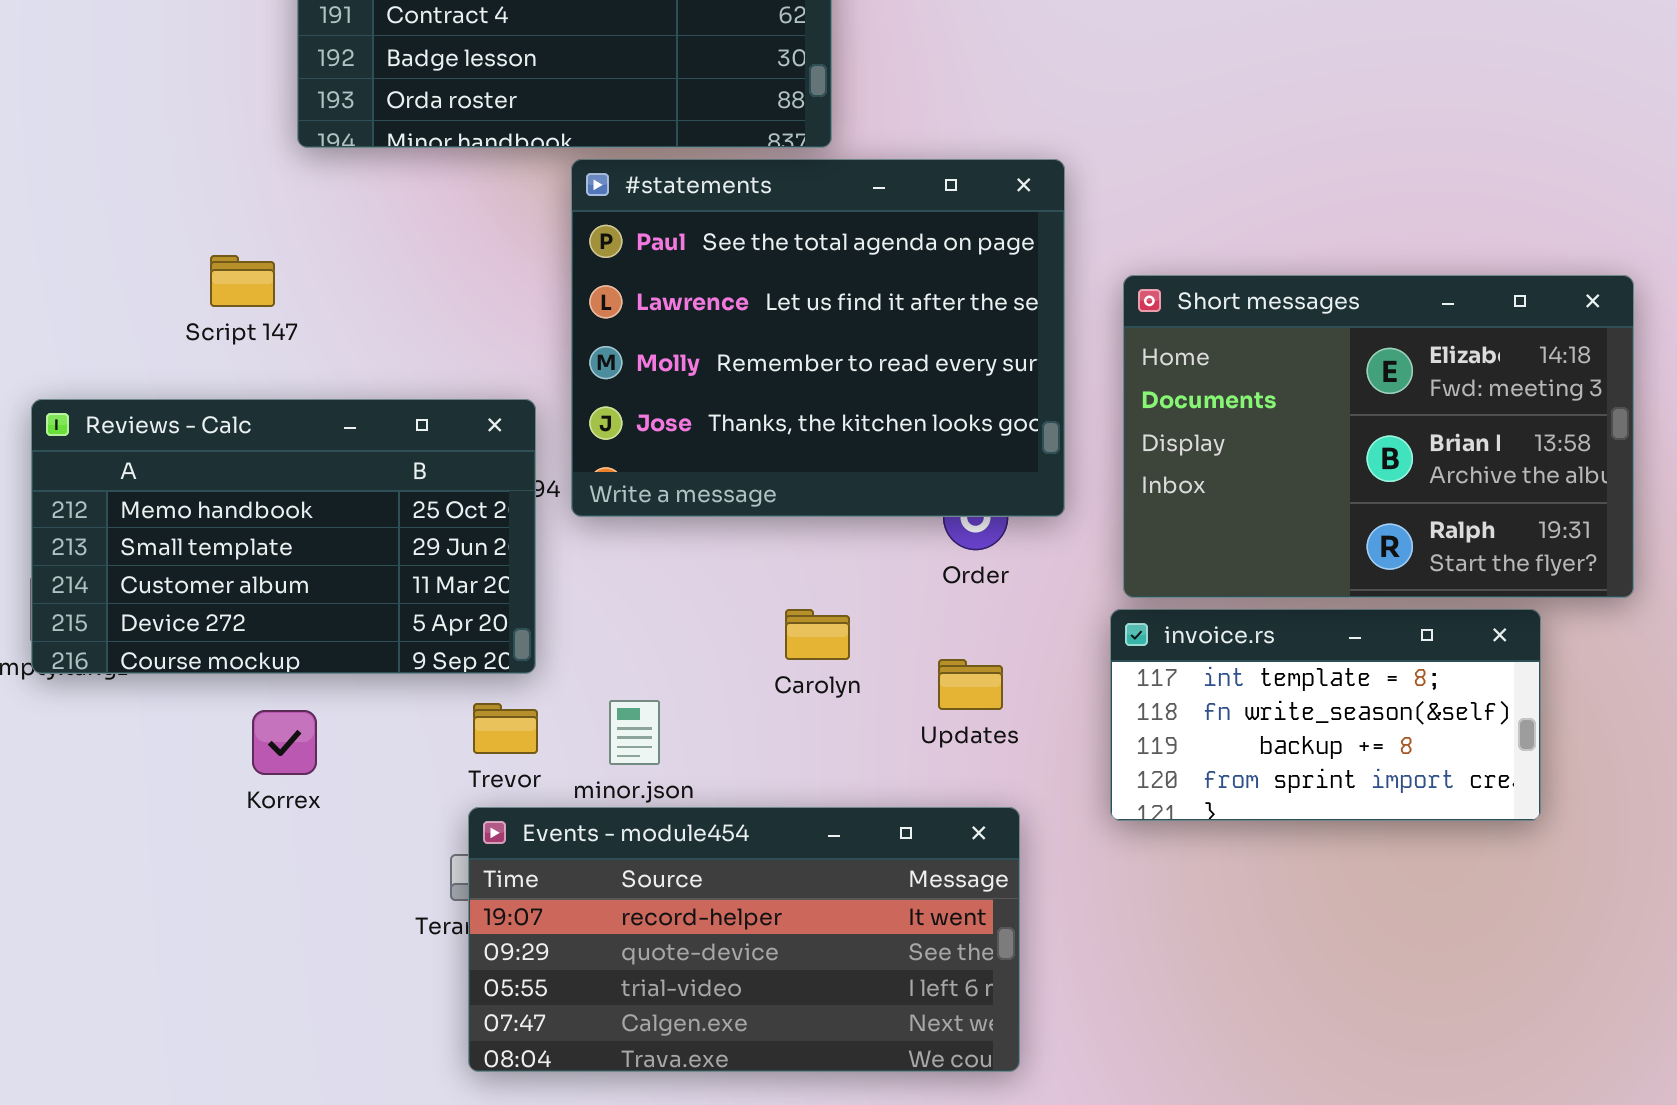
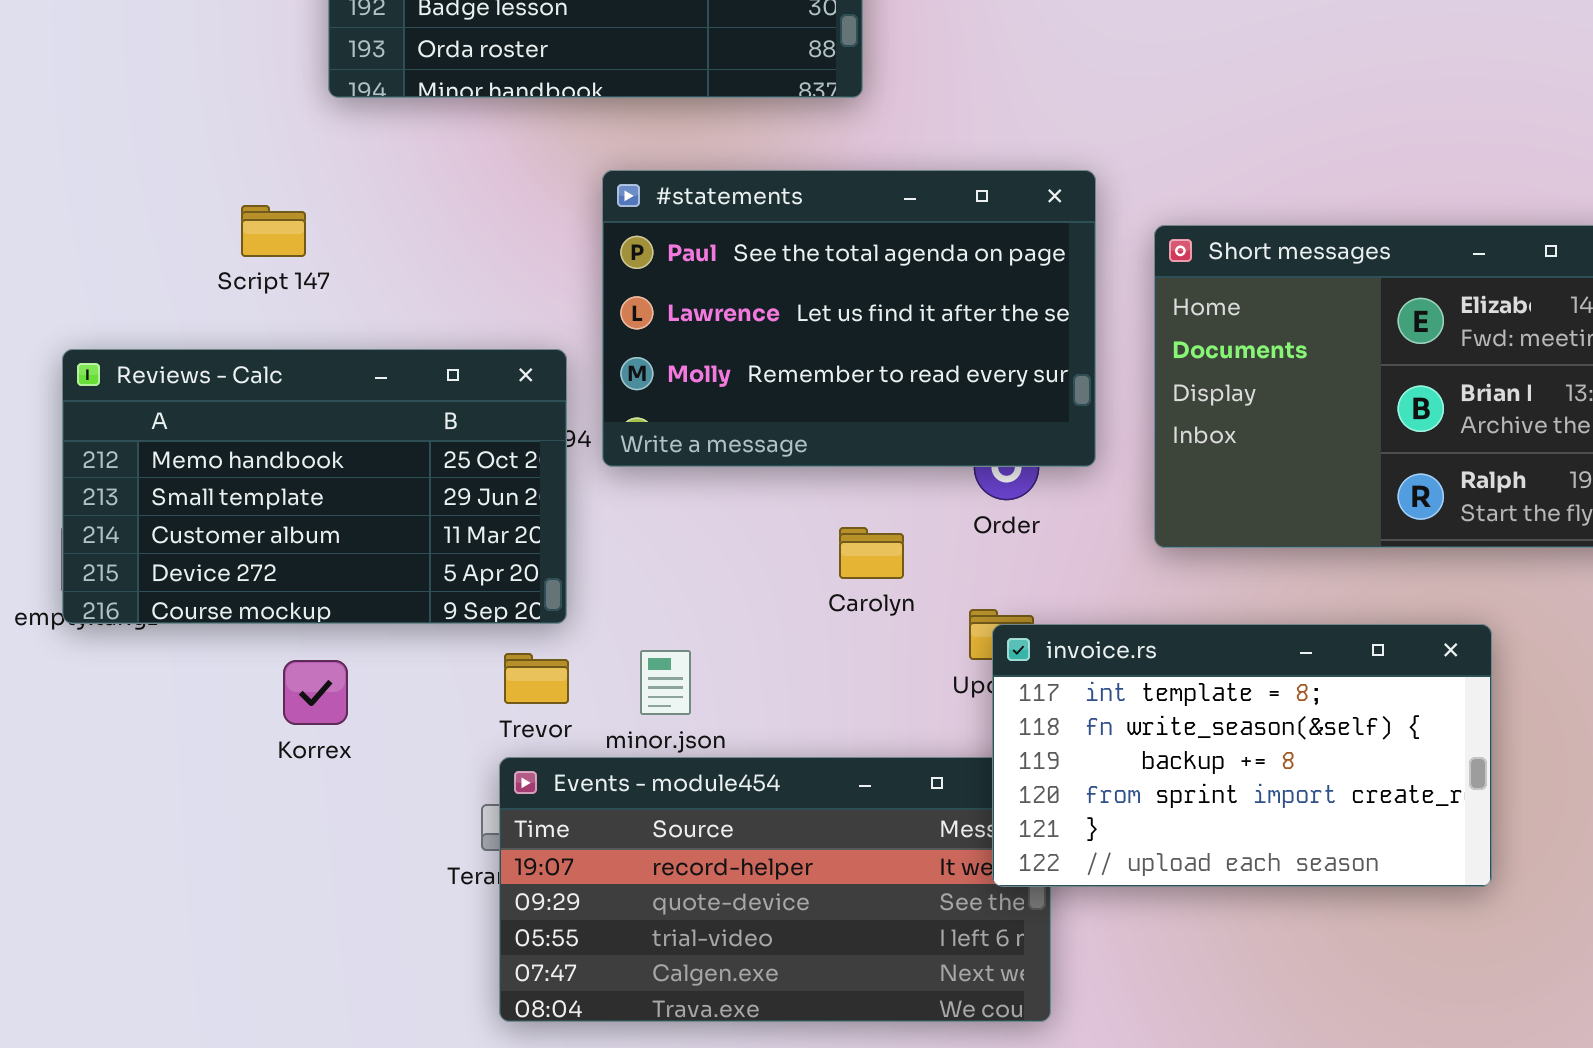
#statements: [571,159,1065,517] -> [602,170,1096,467], resized
Carolyn: [785,609,850,660] -> [839,527,904,579], moved
invoice.rs: [1110,609,1541,821] -> [992,624,1492,887], moved, resized

